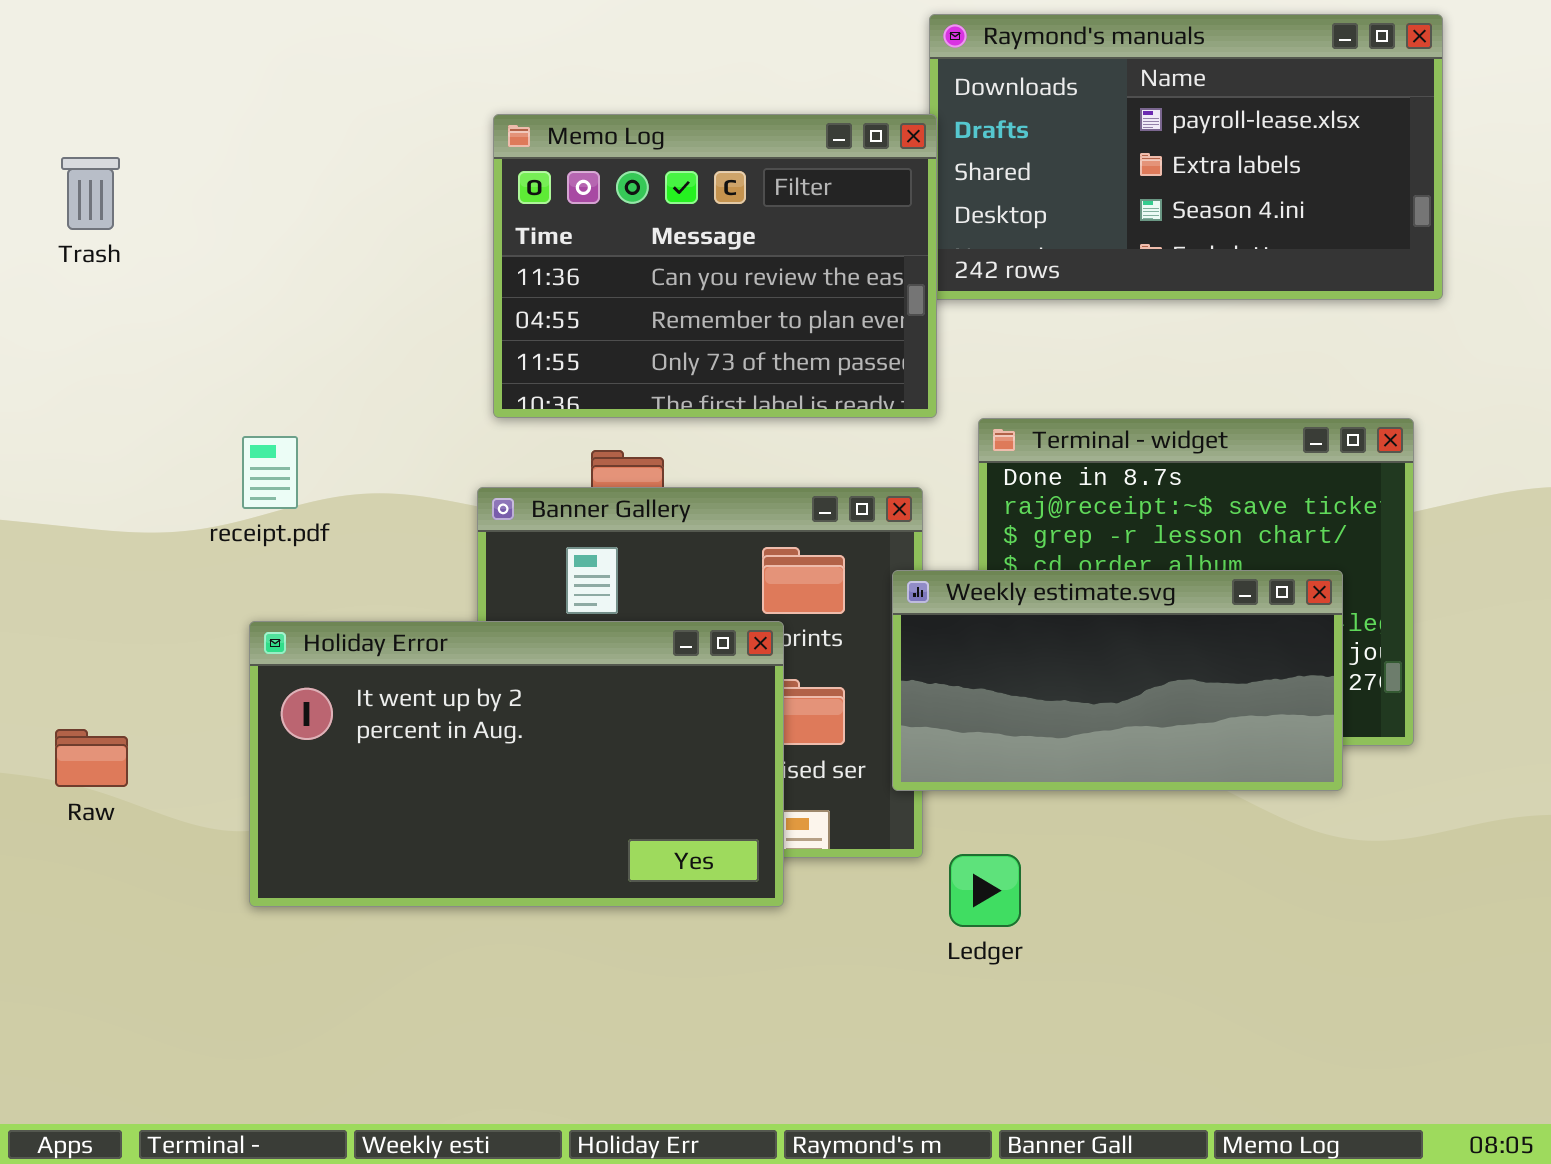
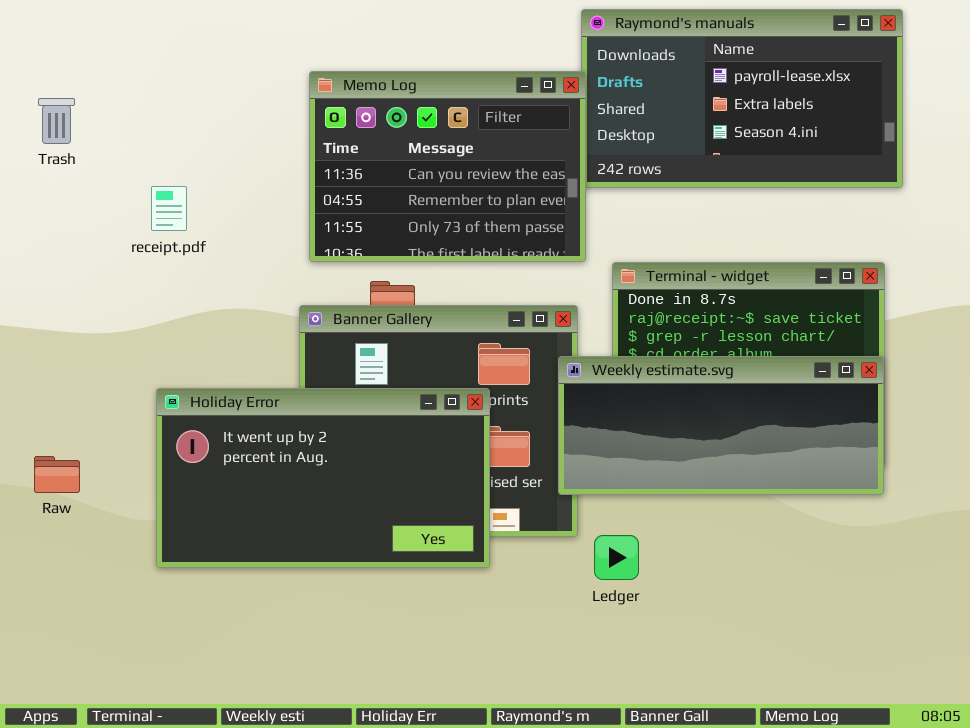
receipt.pdf: [242,436,298,509] -> [151,186,187,231], moved
Weekly estimate.svg: [892,570,1343,791] -> [558,356,884,495], resized

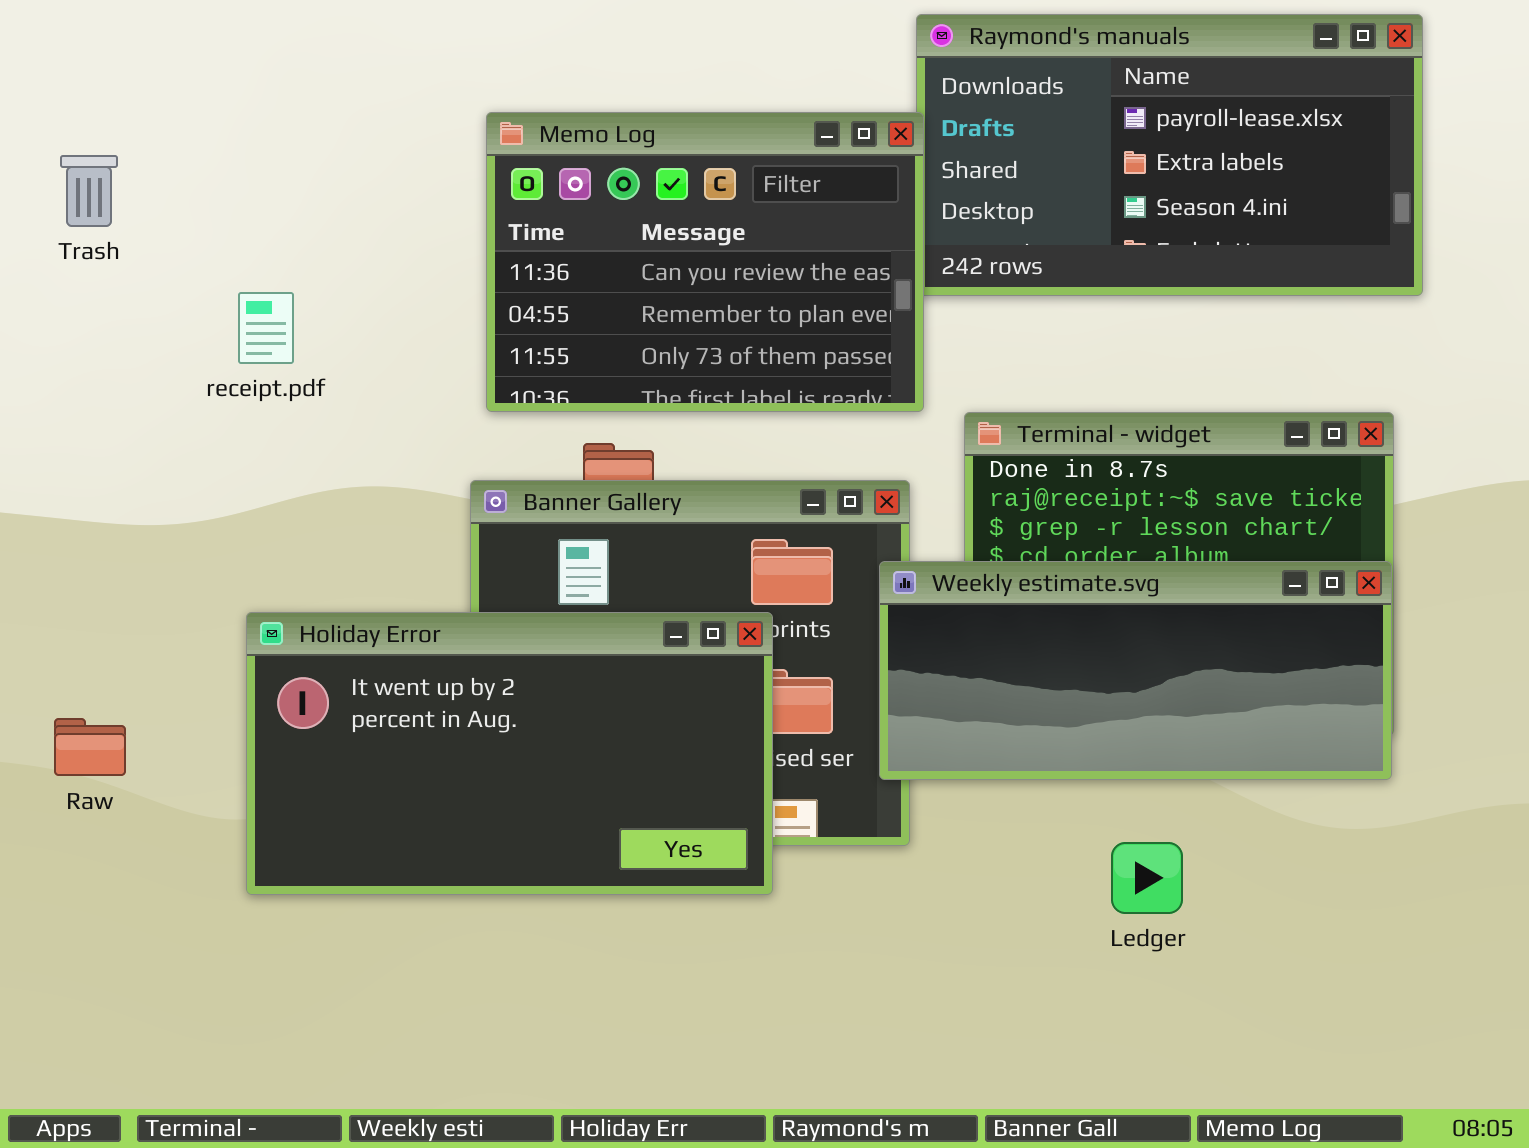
Ledger: [594,535,639,580] -> [1111,842,1183,914], moved

